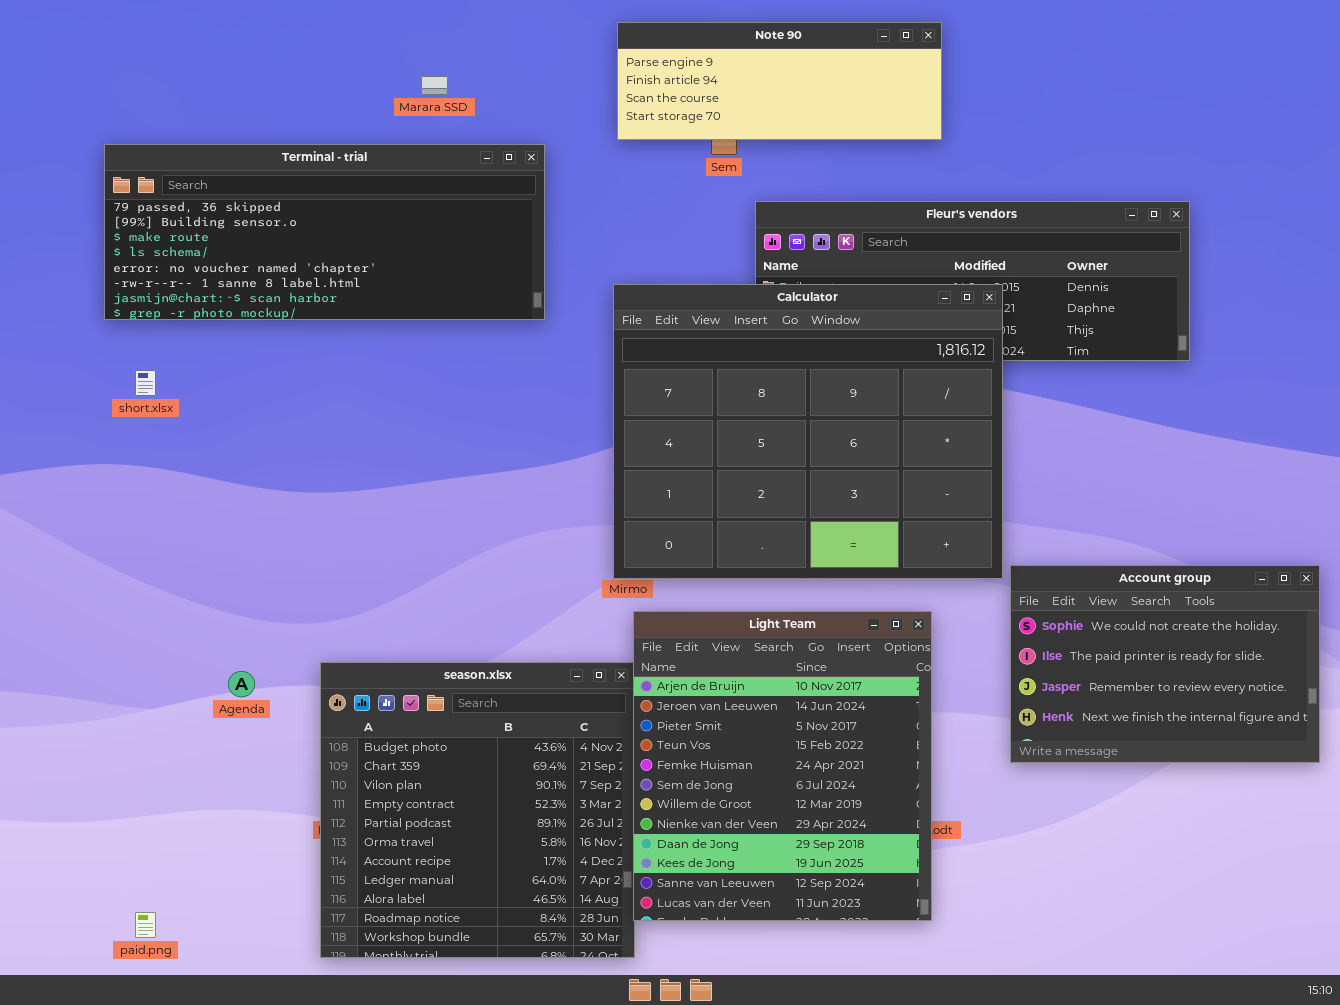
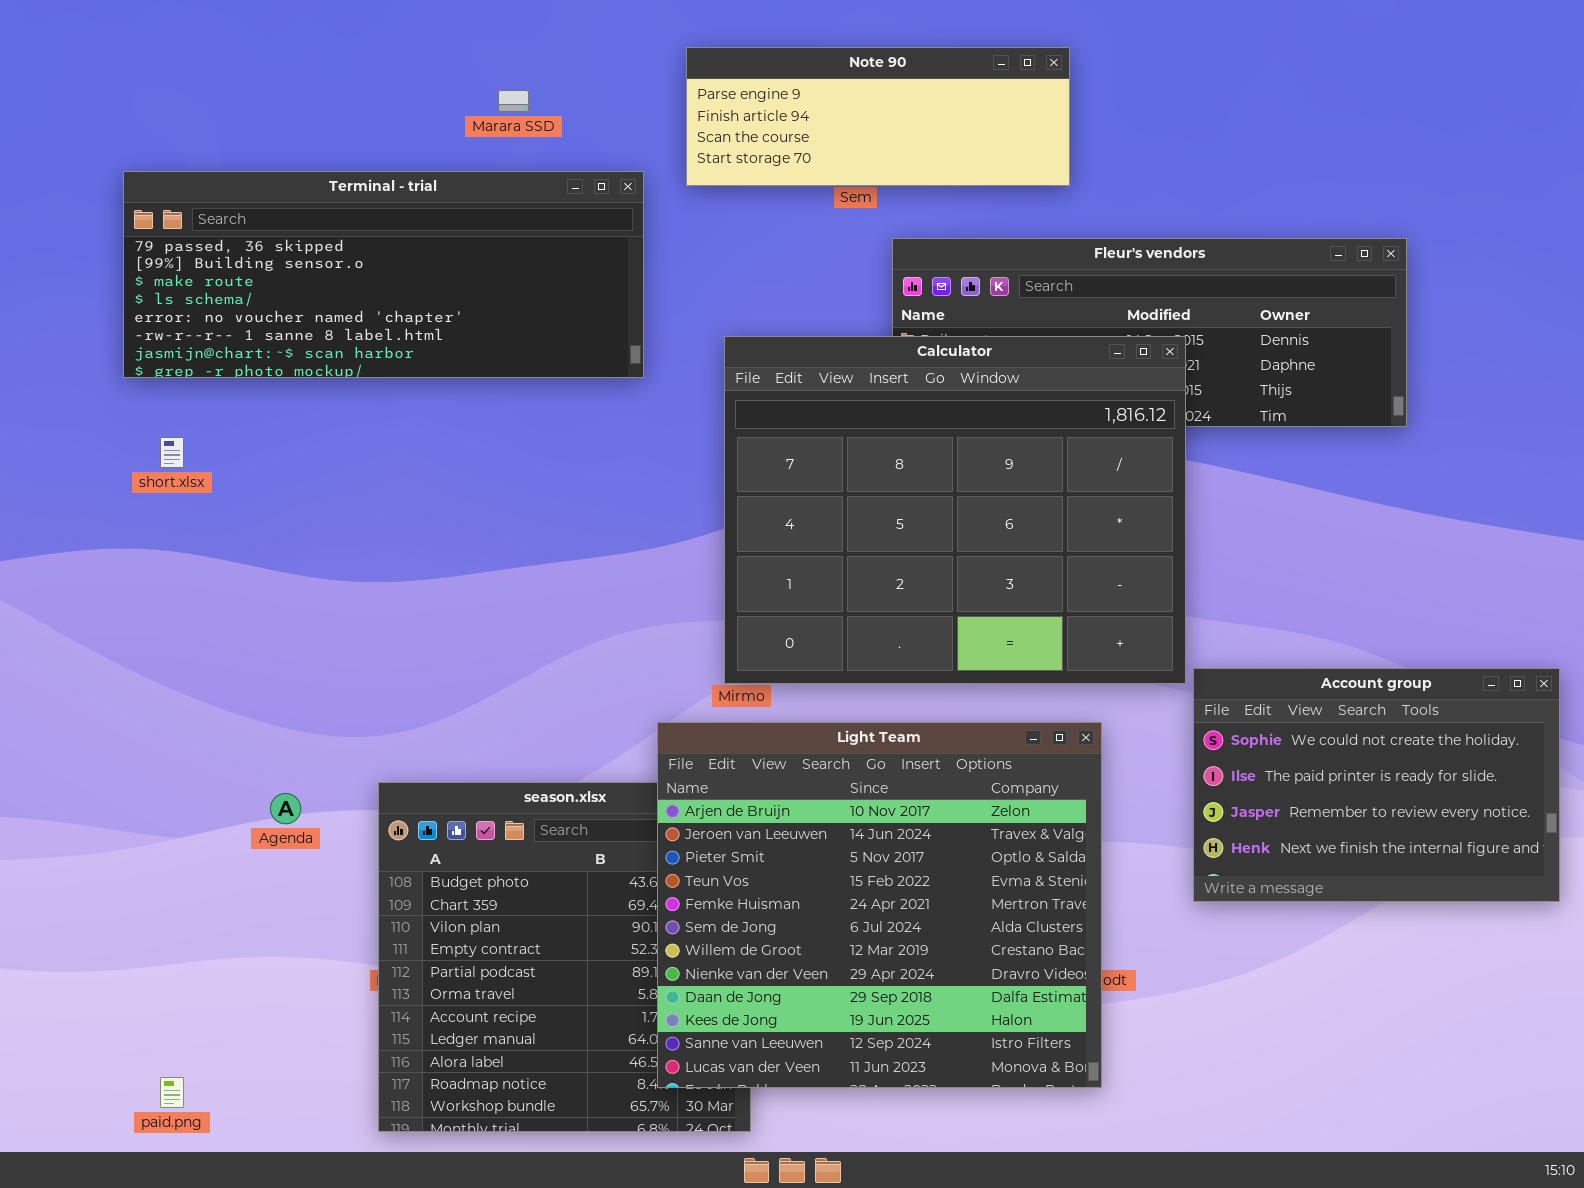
Note 90: [617,22,942,140] -> [686,47,1070,186], moved
Light Team: [633,611,932,921] -> [657,722,1102,1088], resized

